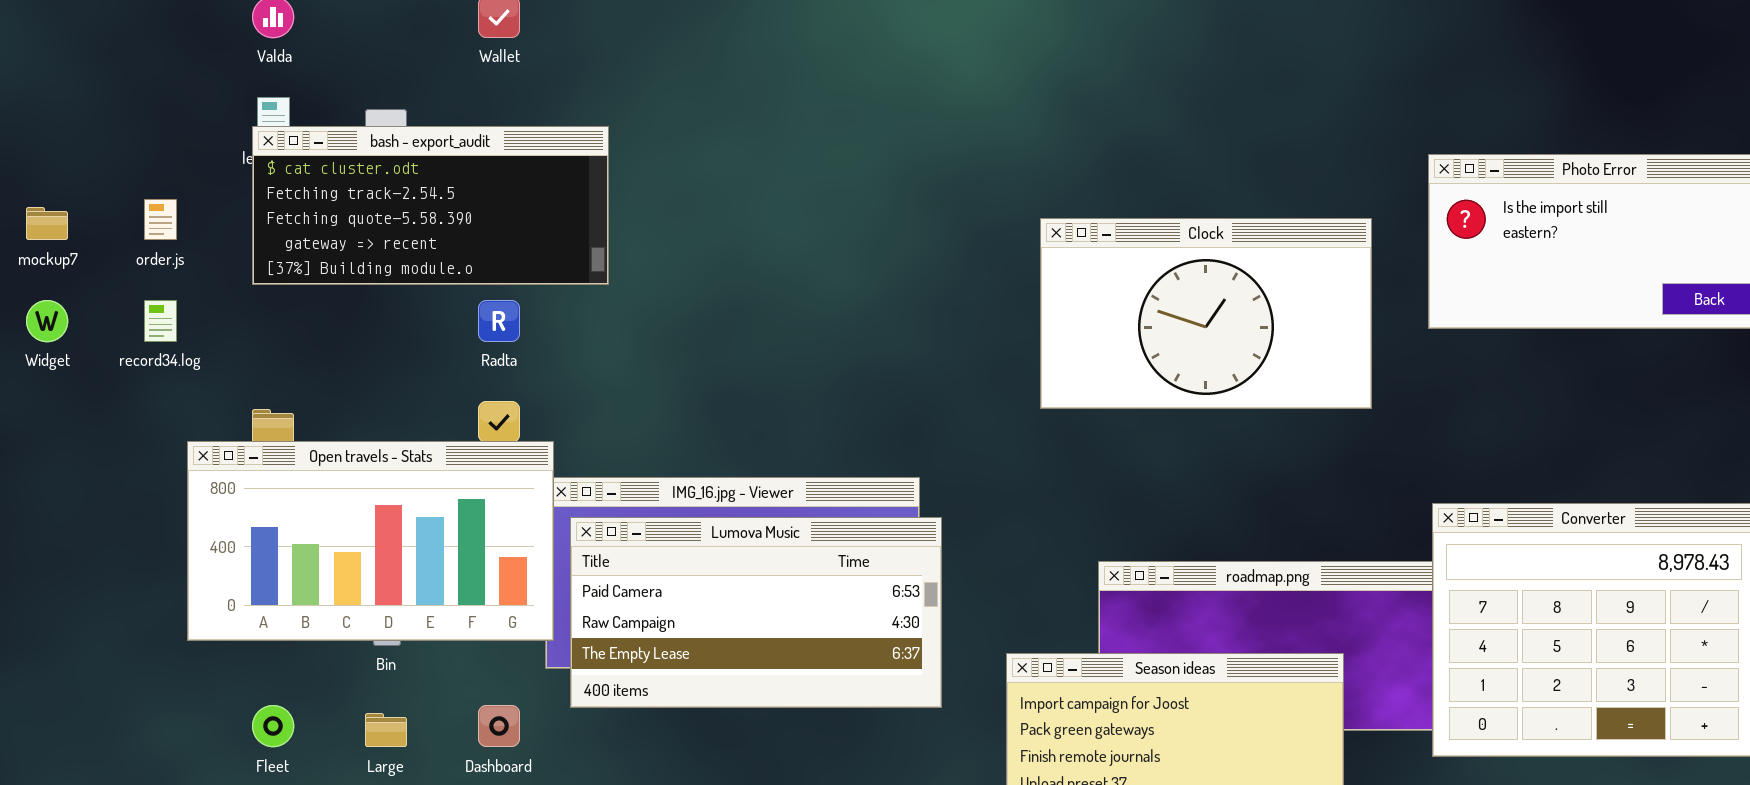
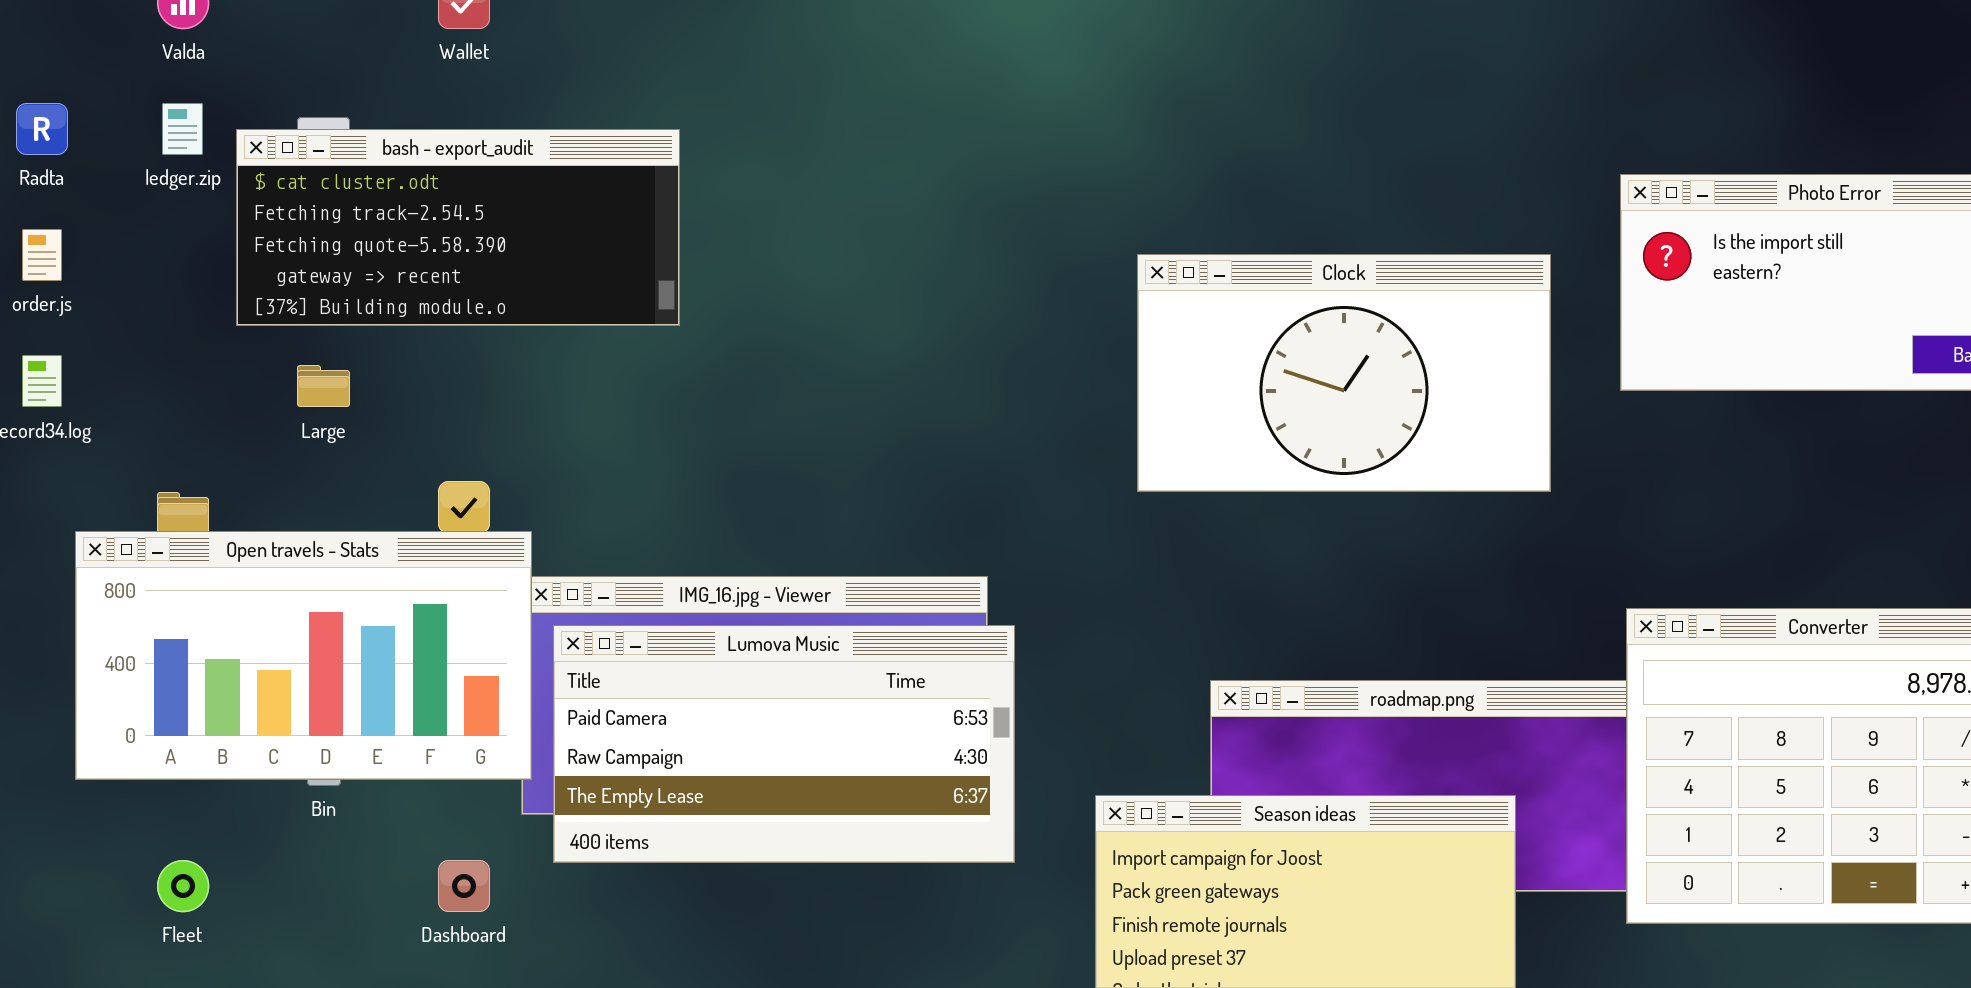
bash - export_audit: [252,126,609,285] -> [236,129,680,326], moved
Radta: [478,300,520,342] -> [16,103,68,155], moved
Large: [365,713,407,747] -> [297,365,350,407], moved

